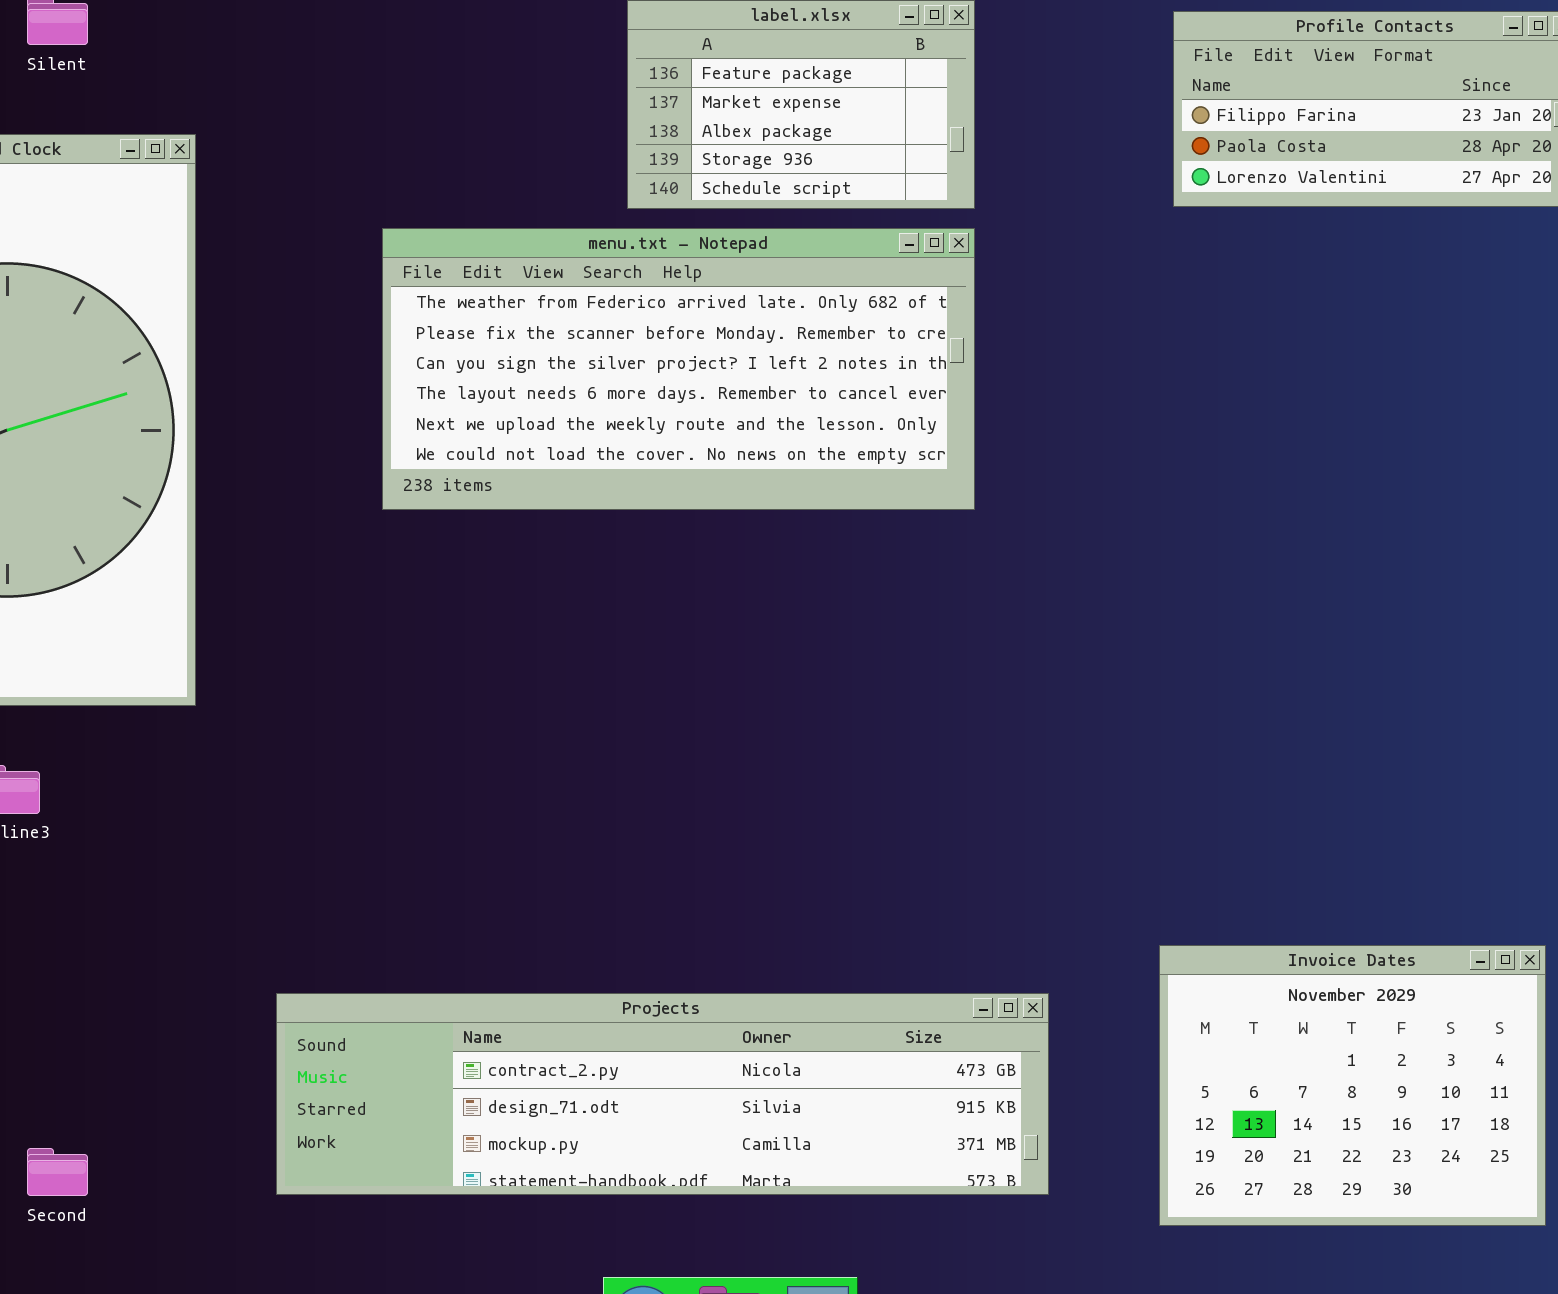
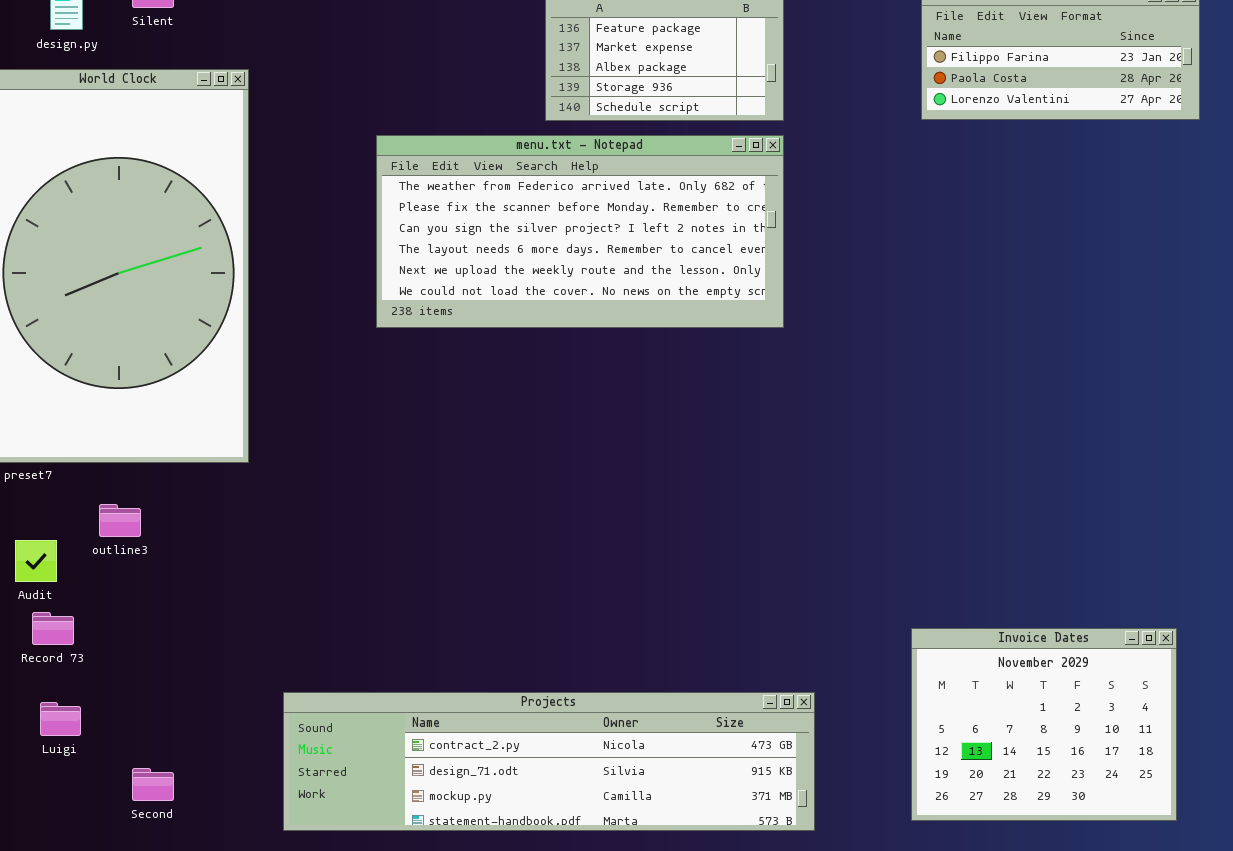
Projects: [276,993,1049,1195] -> [283,692,815,831], moved

